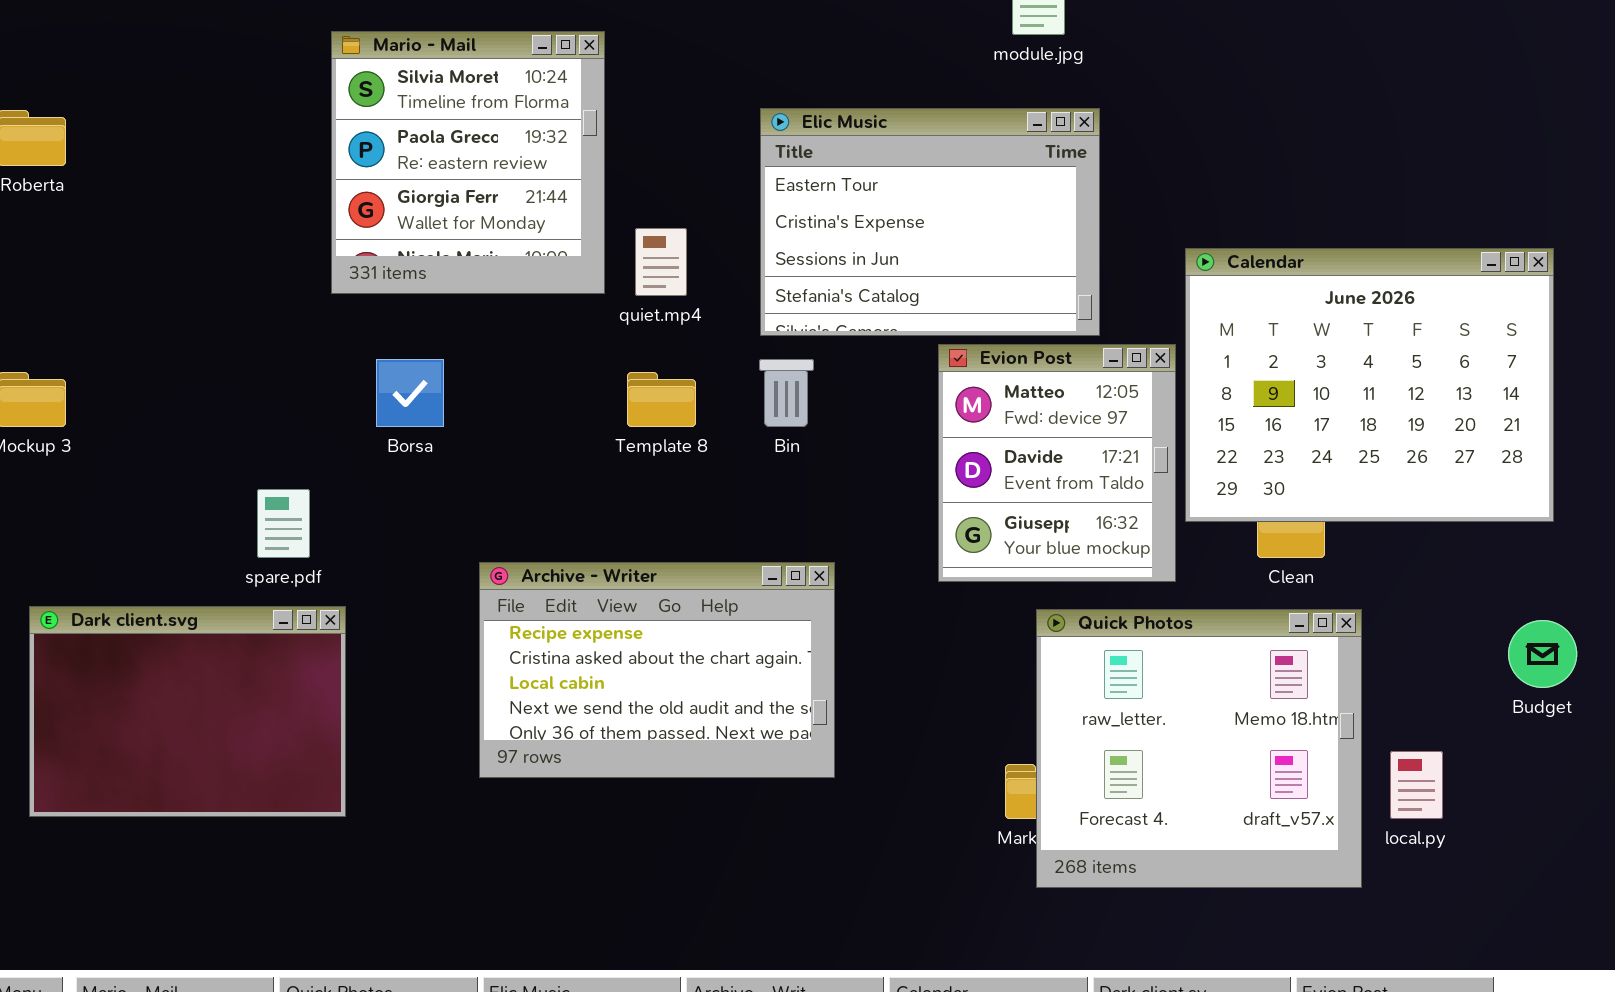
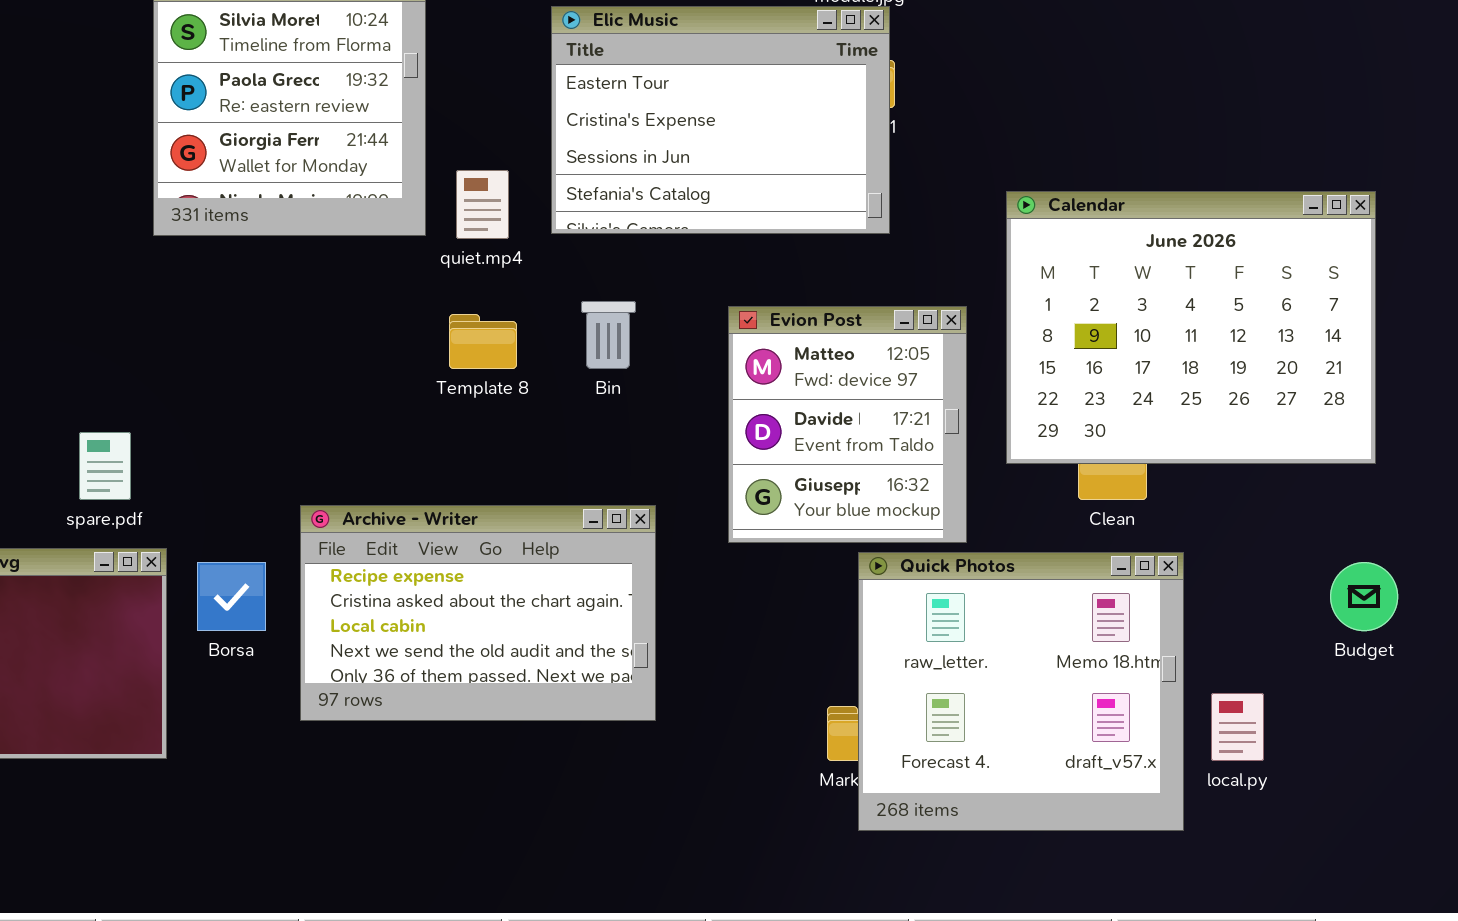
Elic Music: [760,108,1100,336] -> [551,6,890,234], moved
Evion Post: [938,344,1176,582] -> [728,306,967,543], moved
Borsa: [376,359,444,427] -> [197,562,266,631], moved

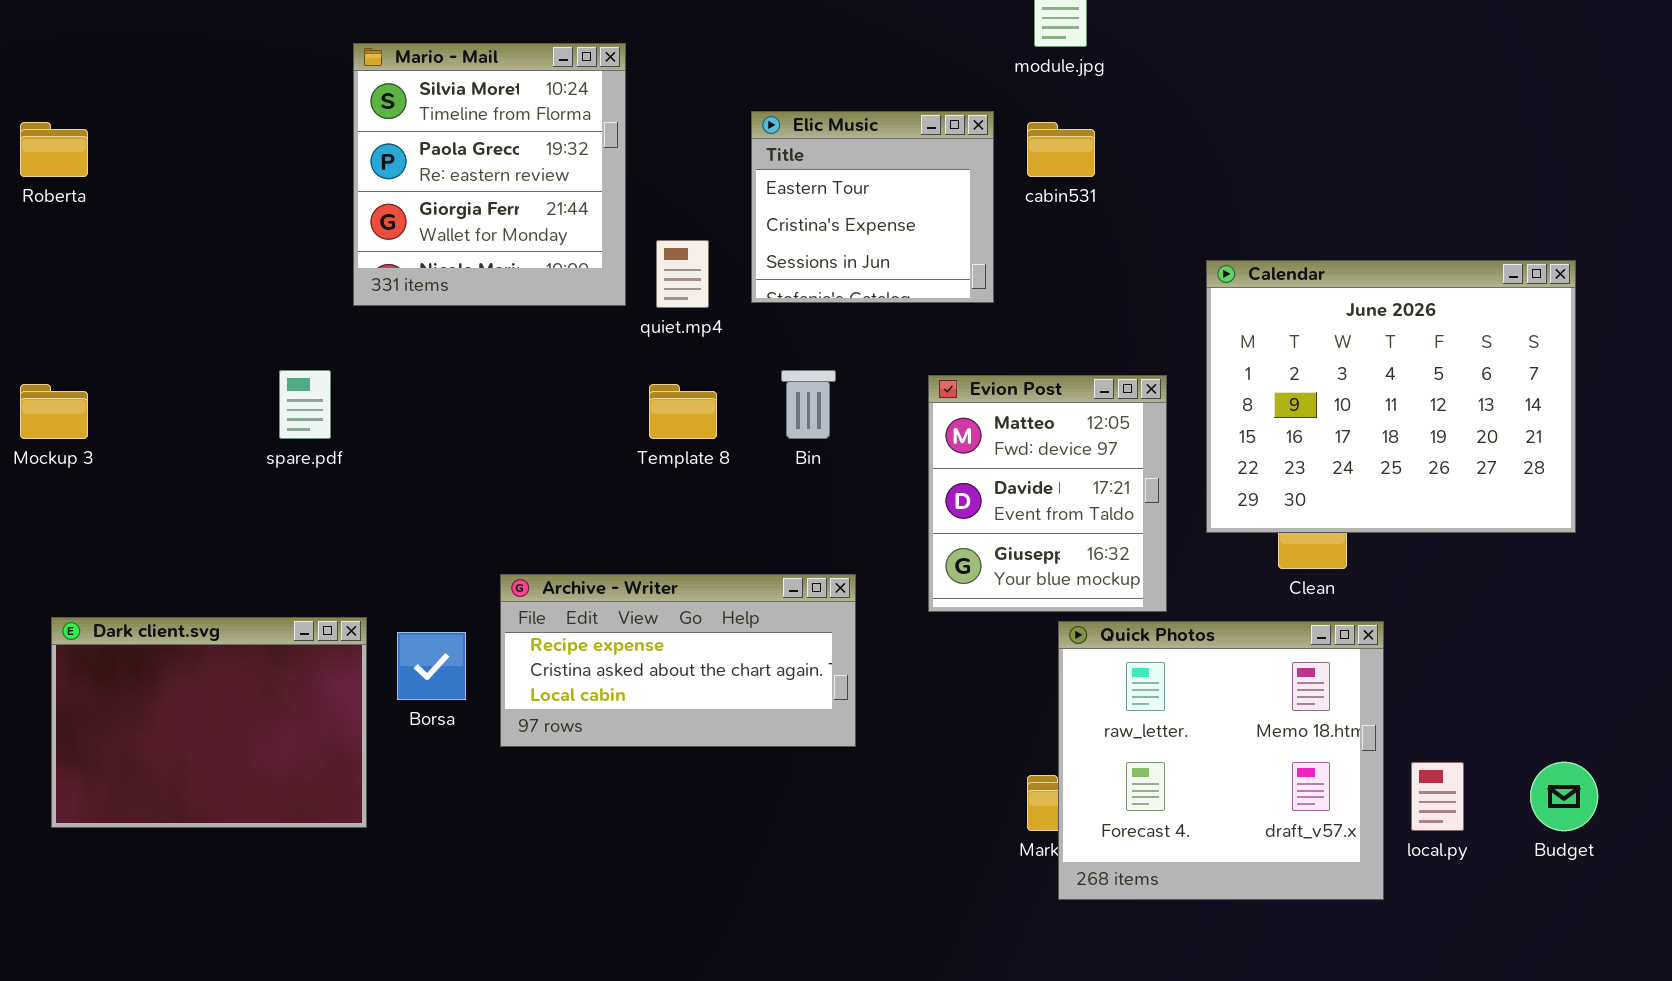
Elic Music: [551,6,890,234] -> [751,111,994,303], resized
spare.pdf: [79,432,131,500] -> [279,370,331,439], moved
Archive - Writer: [300,505,656,721] -> [500,574,856,747], resized
Budget: [1330,562,1398,631] -> [1530,762,1598,831], moved

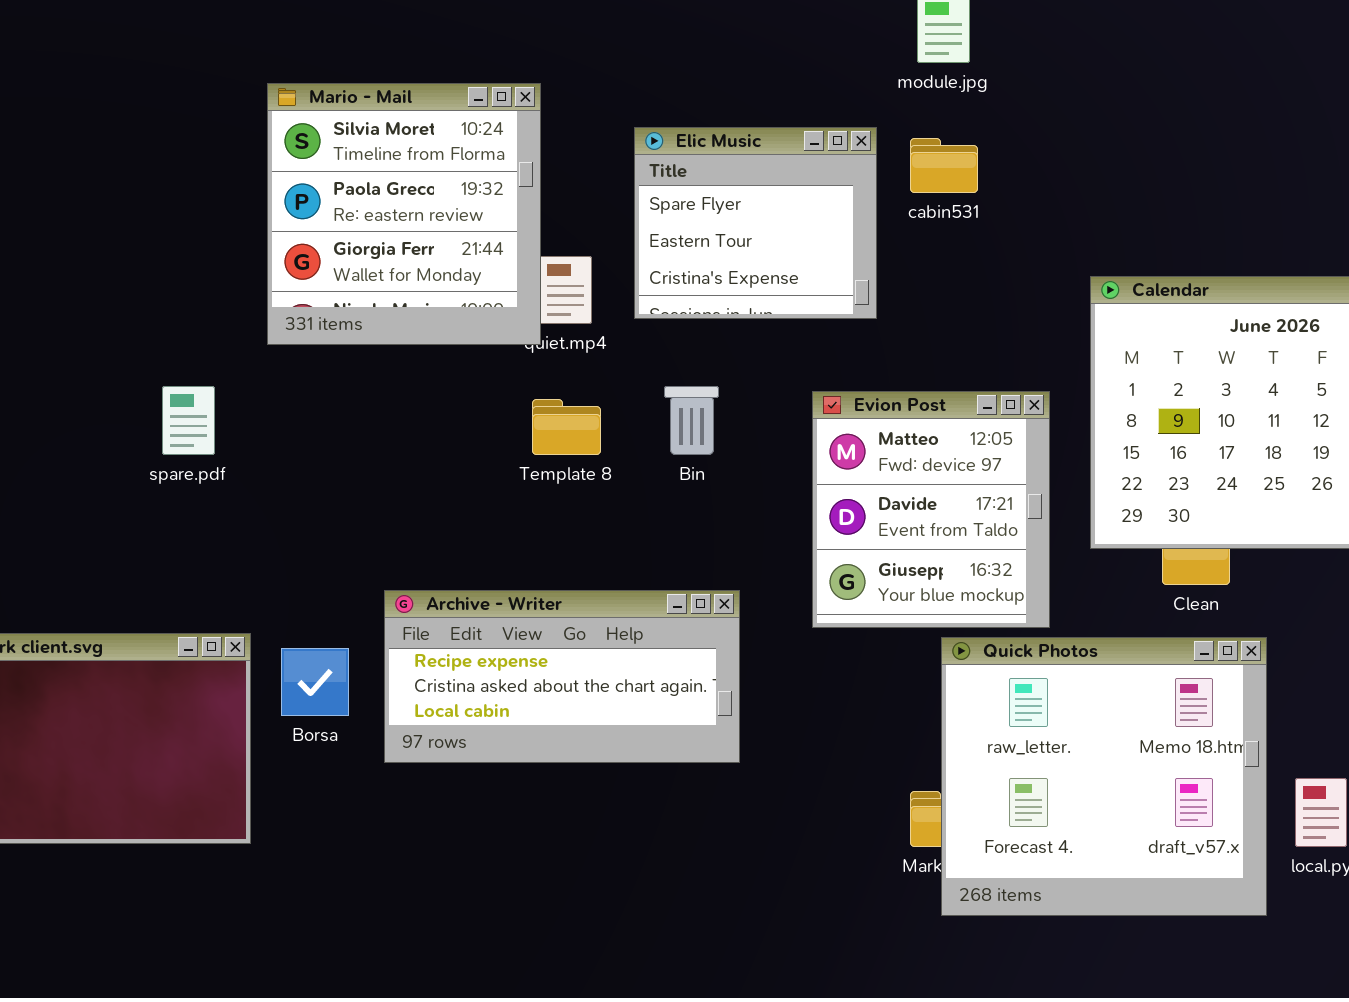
Mario - Mail: [353,43,626,306] -> [267,83,541,345], moved
Elic Music: [751,111,994,303] -> [634,127,877,319], scrolled up 1 row

